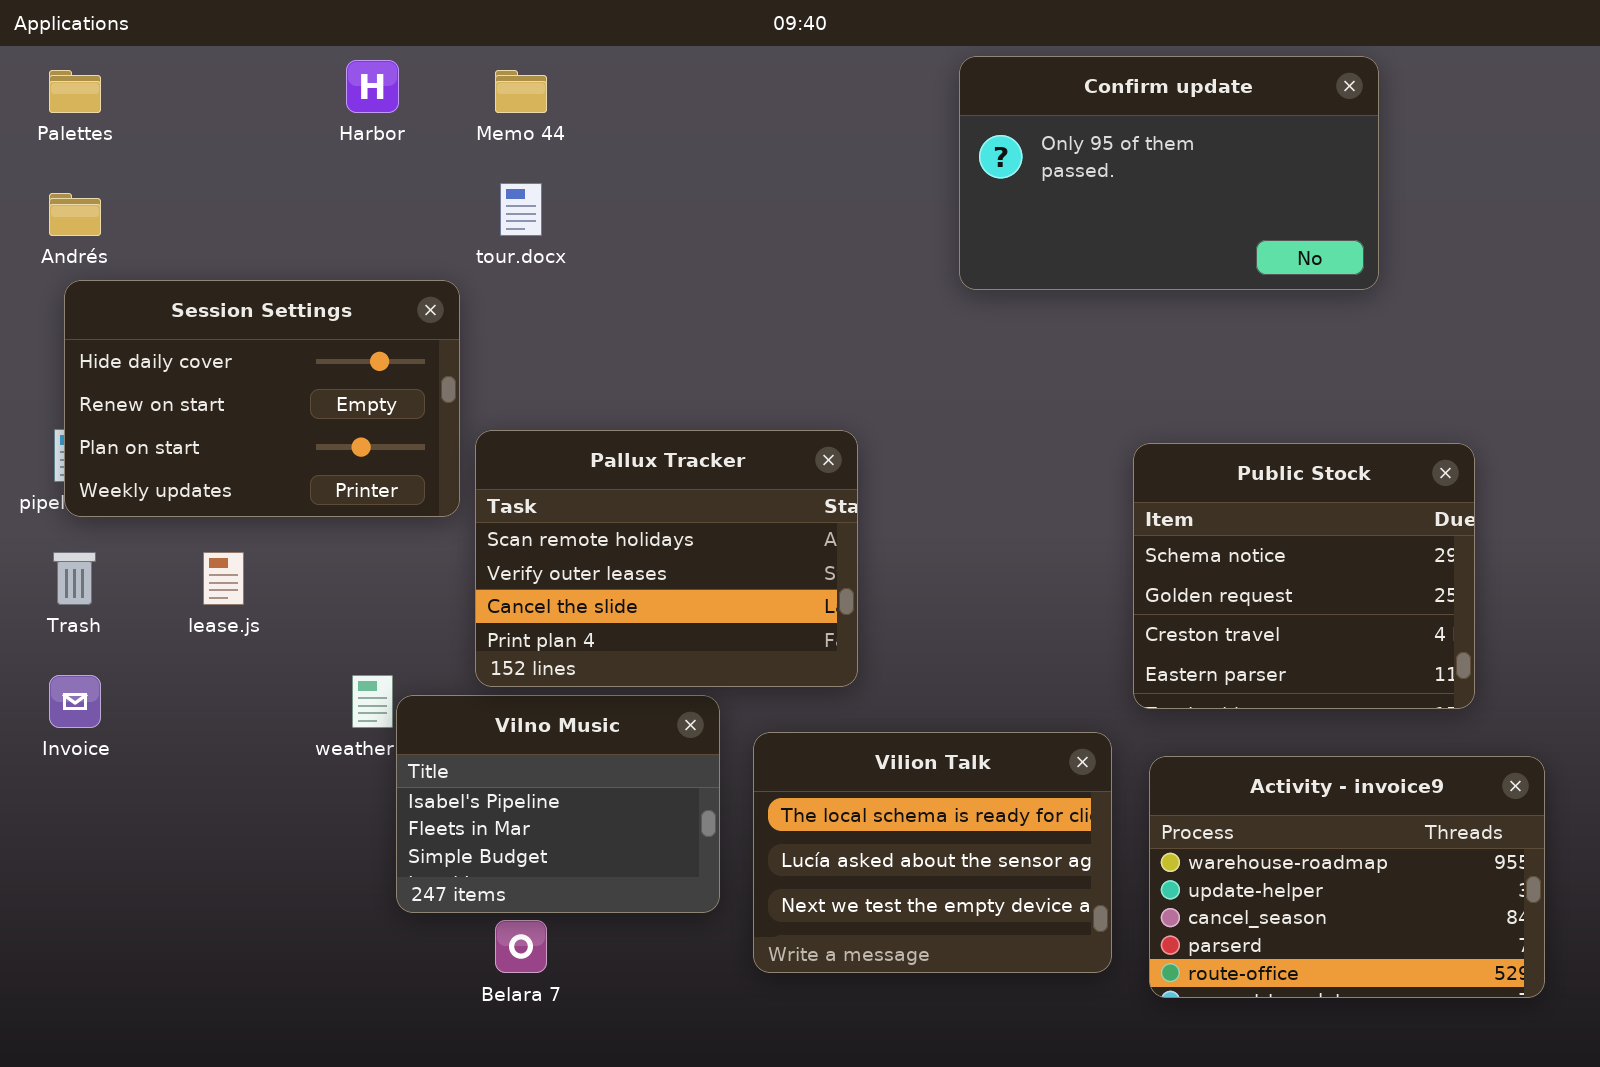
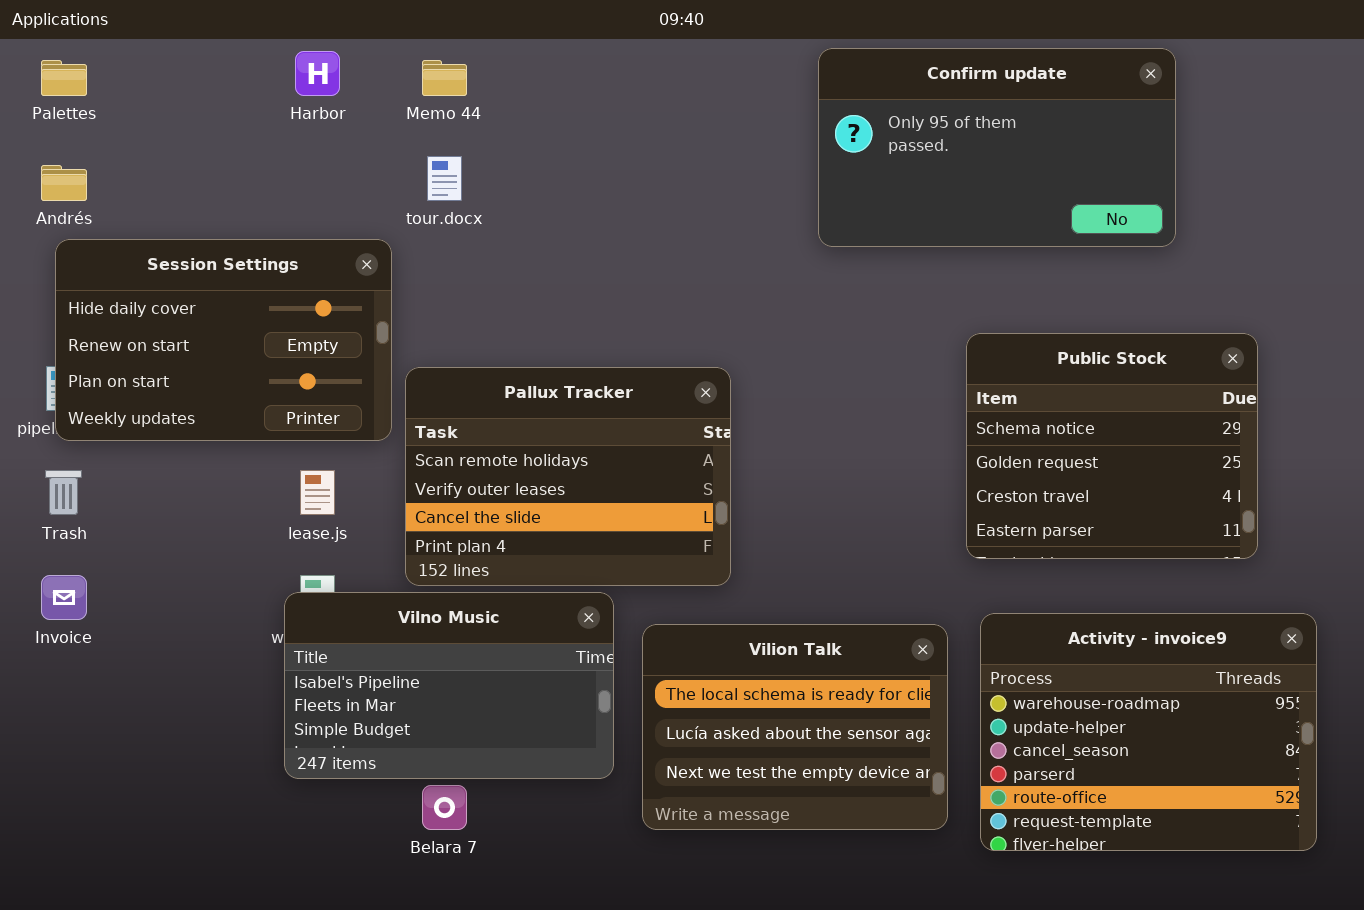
Public Stock: [1133,443,1475,709] -> [966,333,1258,559], moved
lease.js: [203,552,244,605] -> [300,470,335,515], moved
Vilno Music: [396,695,720,913] -> [284,592,614,779], resized
Activity - invoice9: [1149,756,1545,998] -> [980,613,1317,851], resized

